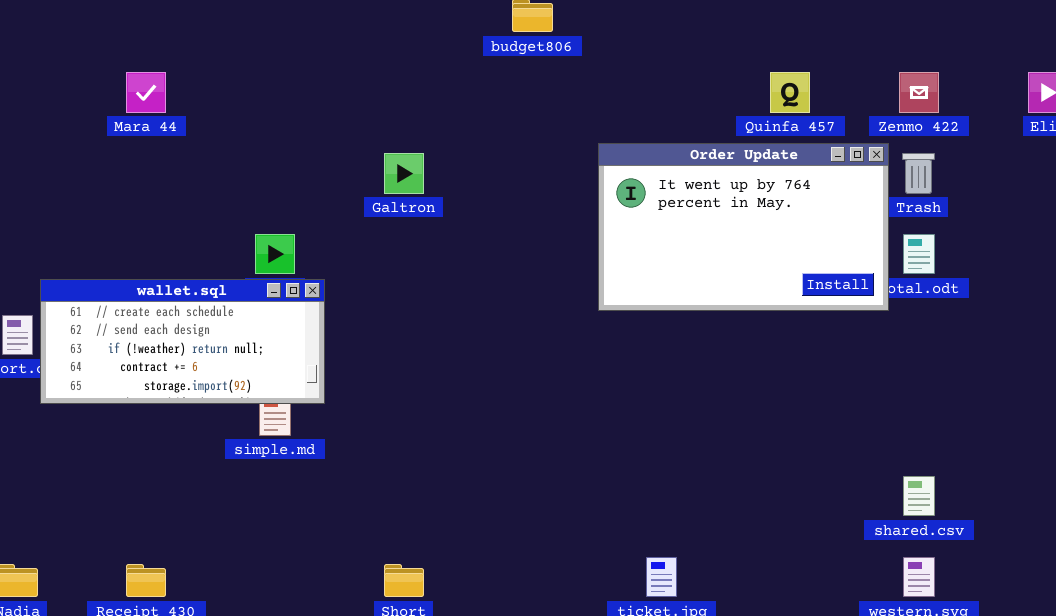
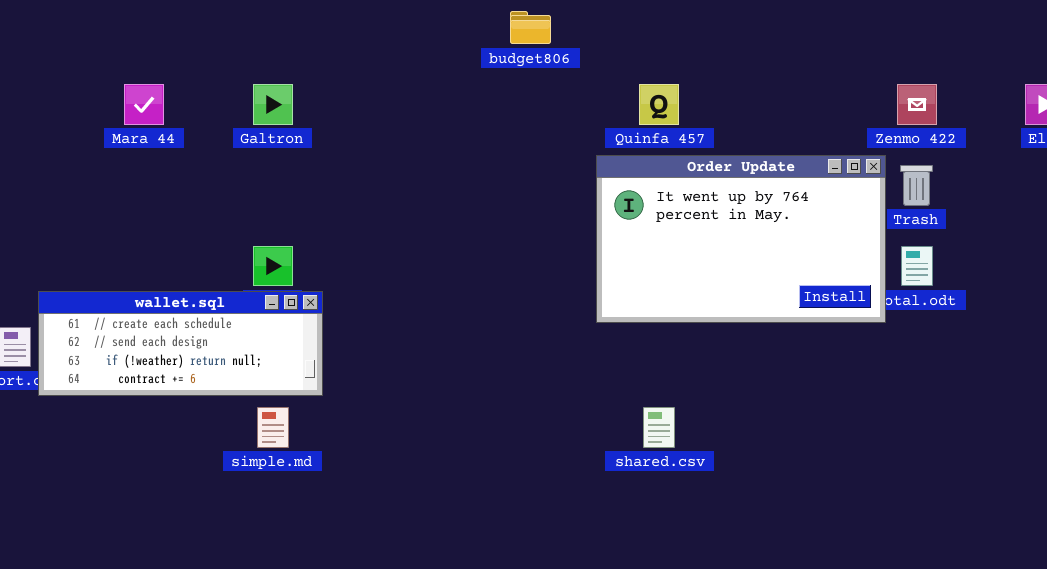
Quinfa 457: [770,72,810,113] -> [639,84,679,125], moved
Galtron: [384,153,424,194] -> [253,84,293,125], moved
wallet.sql: [40,279,325,404] -> [38,291,323,396], resized
shared.csv: [903,476,935,516] -> [643,407,675,448], moved

